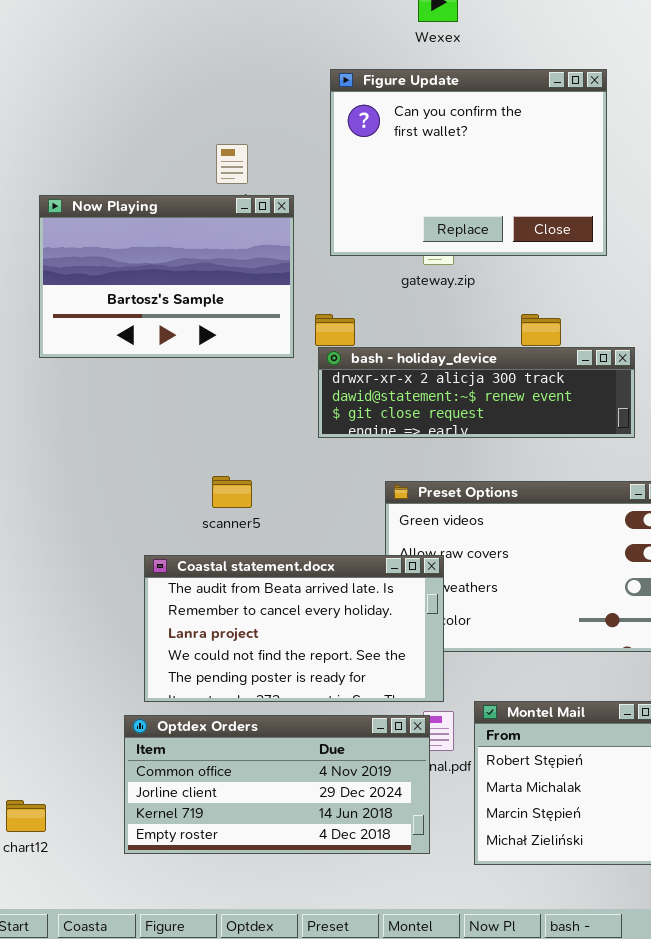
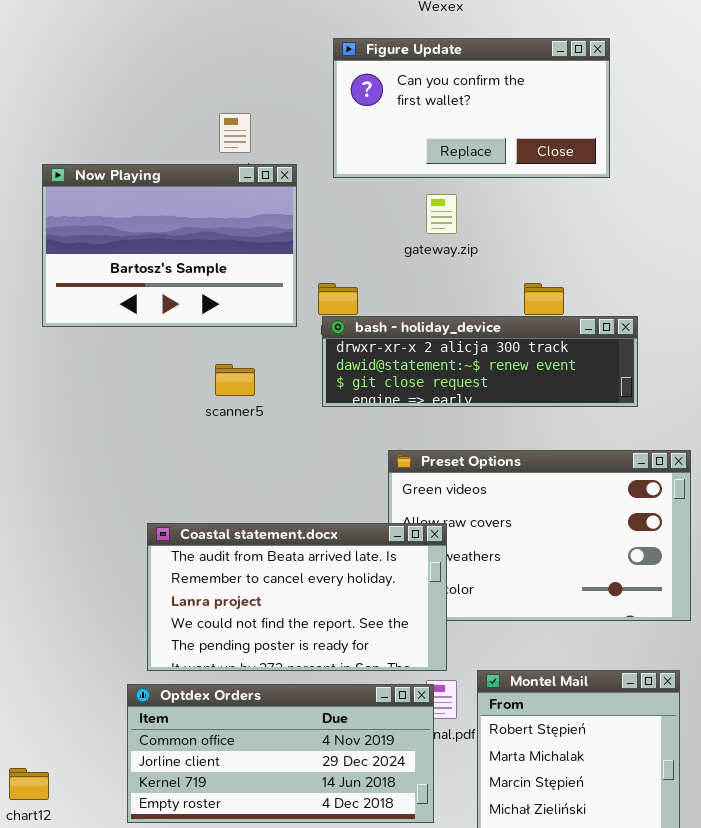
Figure Update: [330,69,607,256] -> [333,38,610,178], resized
scanner5: [212,476,252,508] -> [215,364,255,396], moved

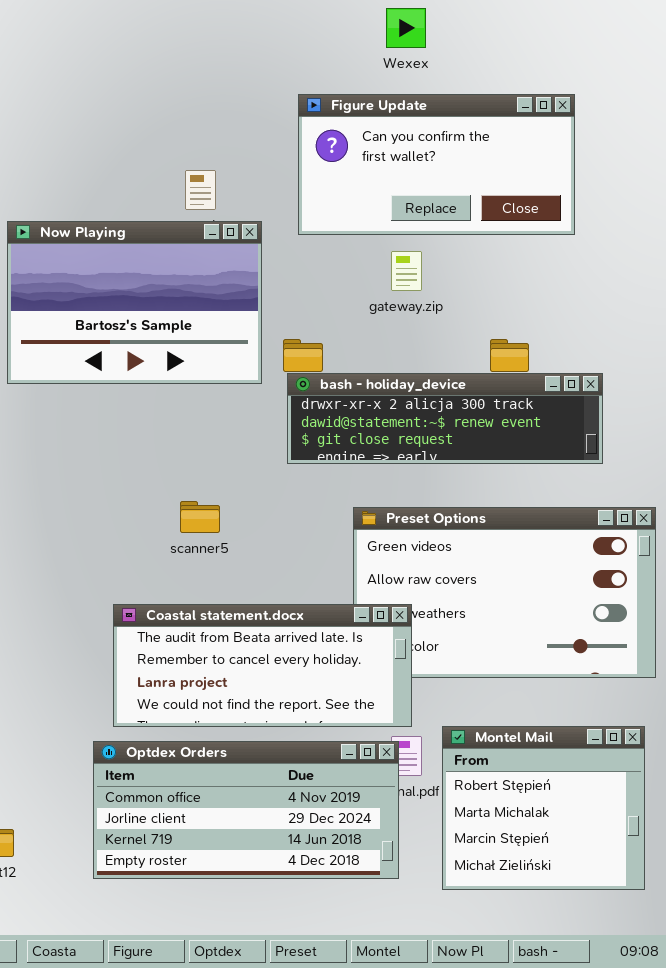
scanner5: [215,364,255,396] -> [180,501,220,533], moved
Coastal statement.docx: [147,523,447,671] -> [113,604,412,727], resized

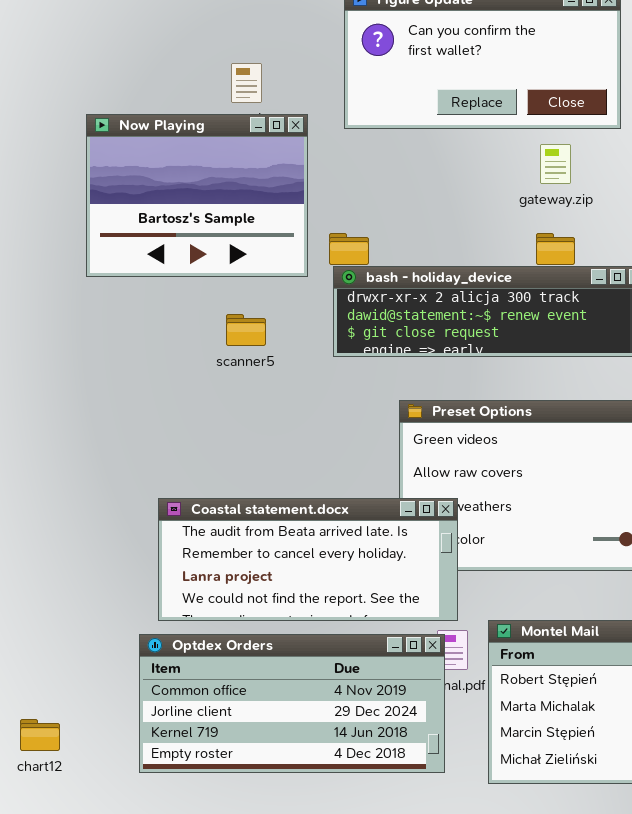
Now Playing: [7,221,262,384] -> [86,114,308,277], resized
gateway.zip: [391,251,422,291] -> [540,144,571,184], moved
scanner5: [180,501,220,533] -> [226,314,266,346], moved

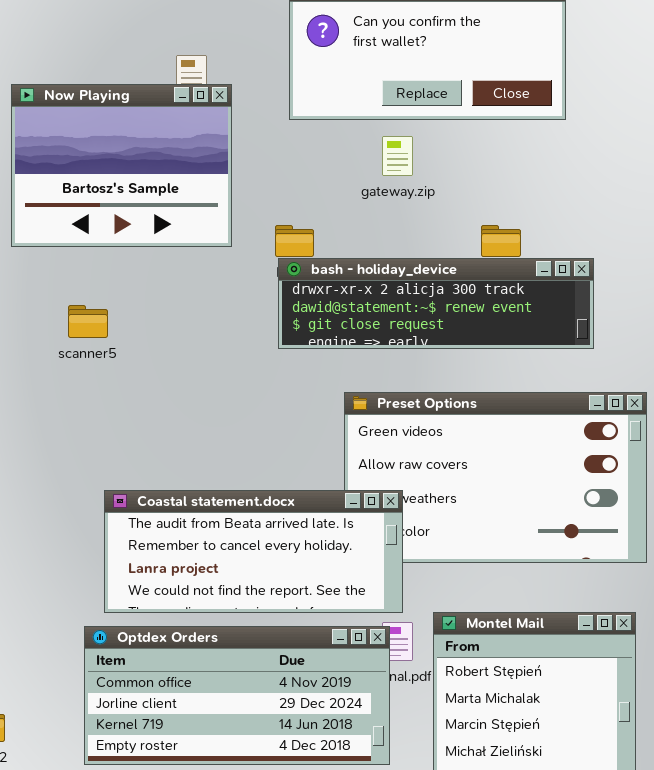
Now Playing: [86,114,308,277] -> [11,84,232,247], moved
gateway.zip: [540,144,571,184] -> [382,136,413,176], moved
scanner5: [226,314,266,346] -> [68,305,108,338], moved

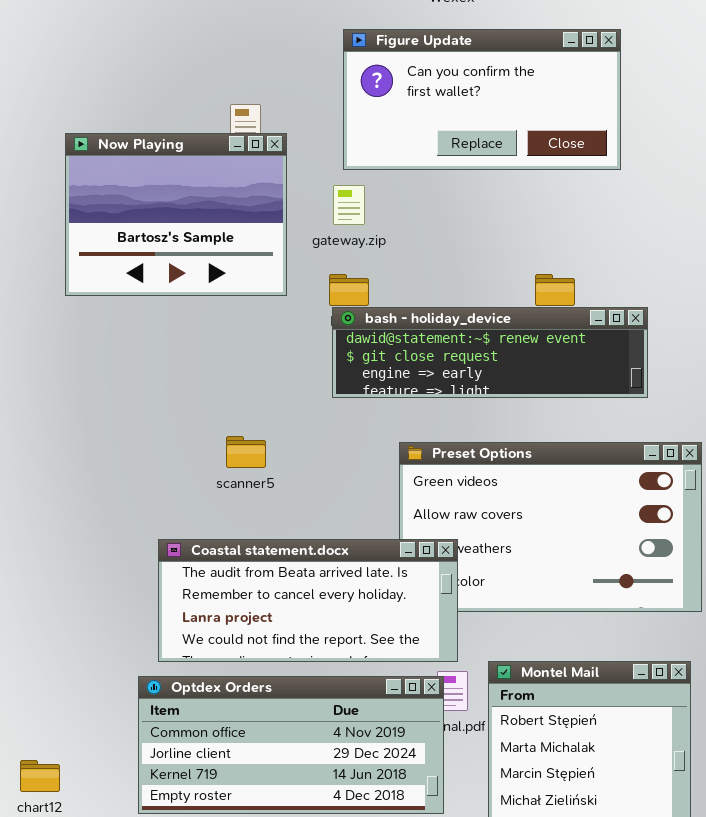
gateway.zip: [382,136,413,176] -> [333,185,365,225], moved
bash - holiday_device: [278,258,594,349] -> [332,307,648,398], scrolled down 1 row
scanner5: [68,305,108,338] -> [226,436,266,468], moved

